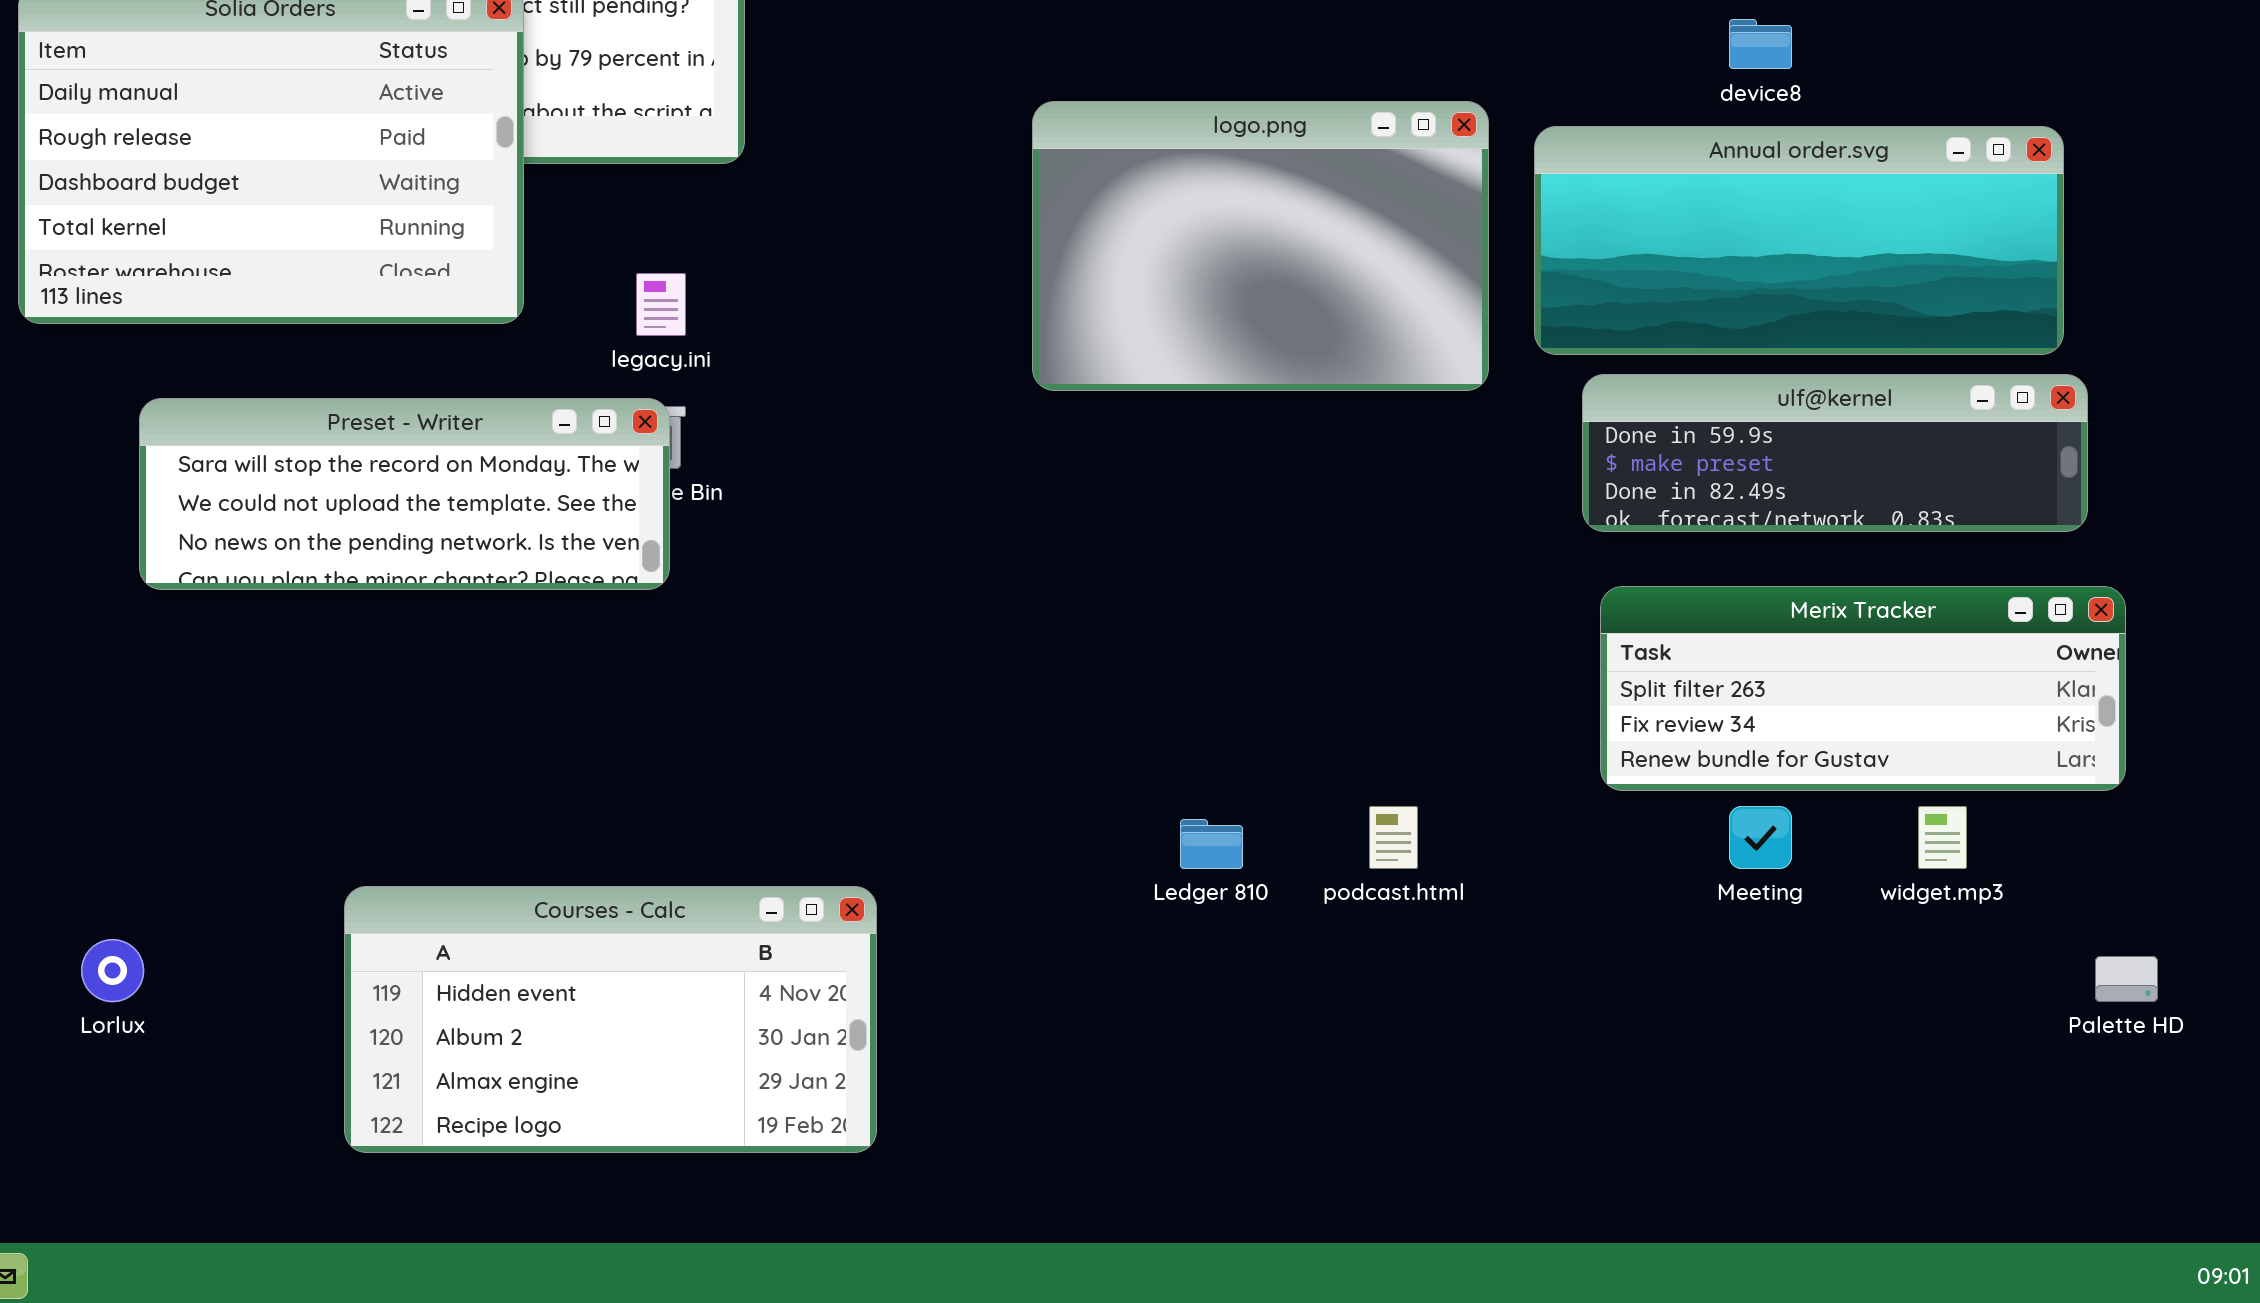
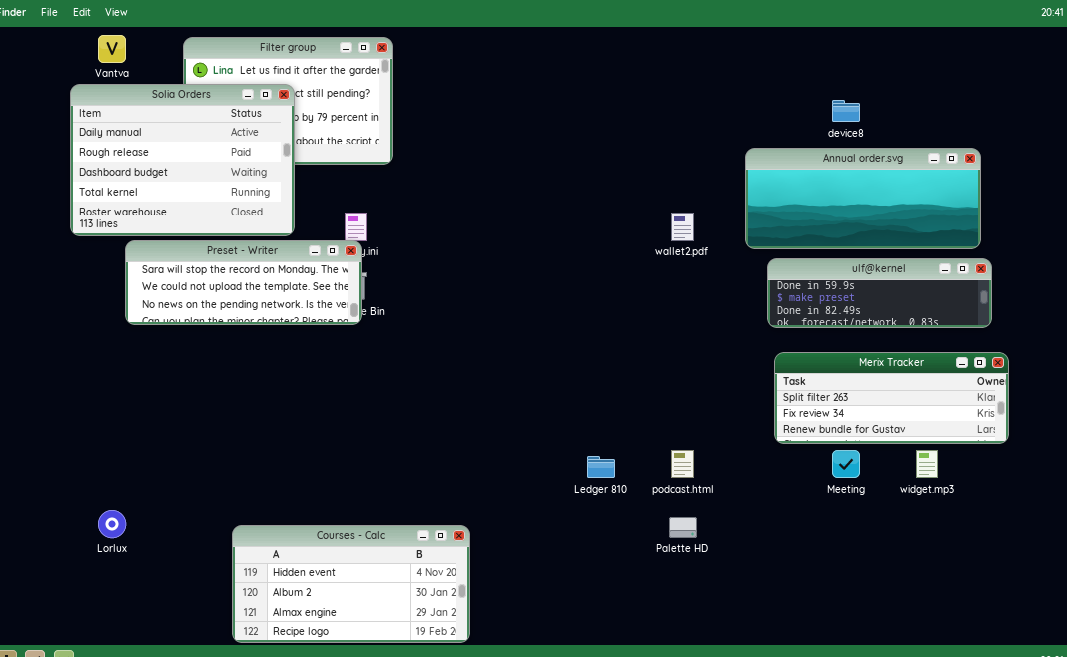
logo.png: [1032,101,1489,391] -> none, closed
Preset - Writer: [139,398,670,590] -> [125,240,362,325], moved
Courses - Calc: [344,886,877,1153] -> [232,525,470,643], moved
Palette HD: [2095,956,2158,1002] -> [669,517,697,538], moved

